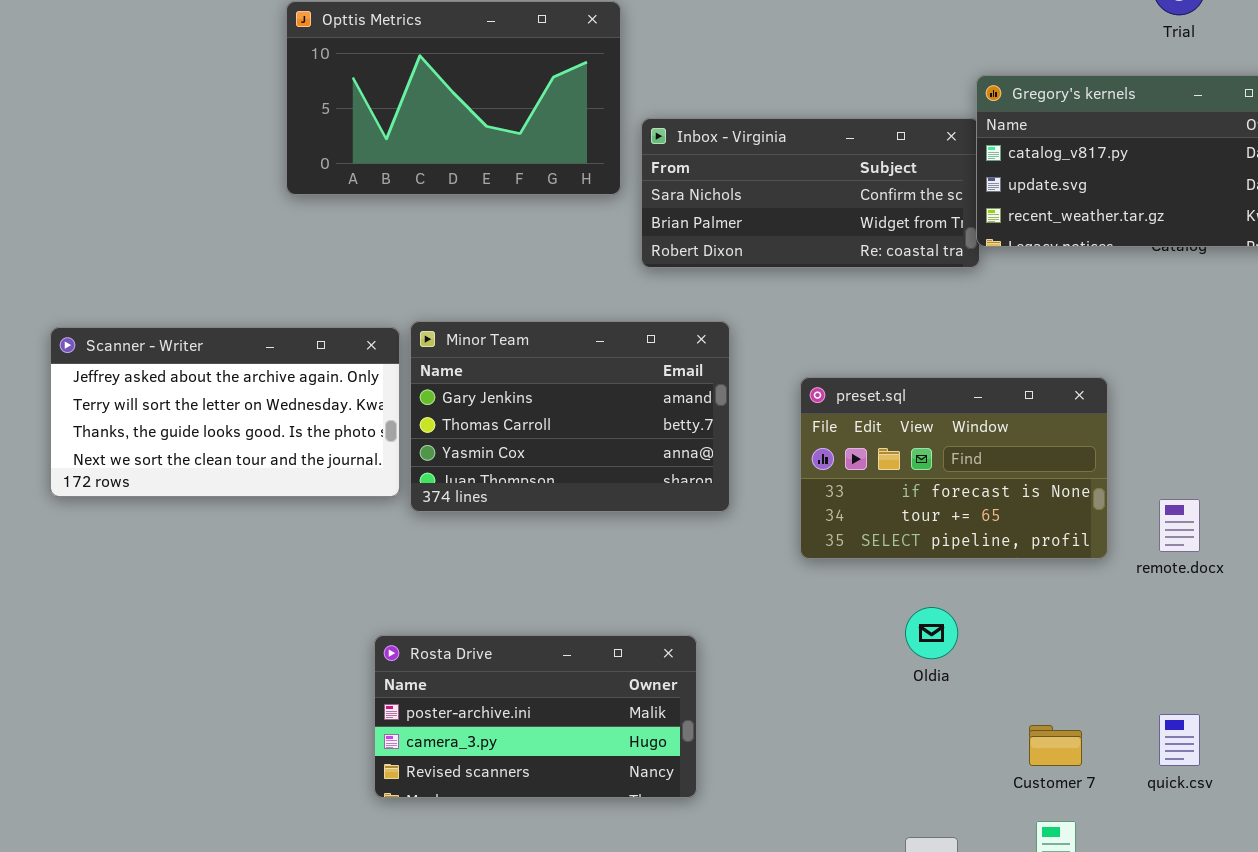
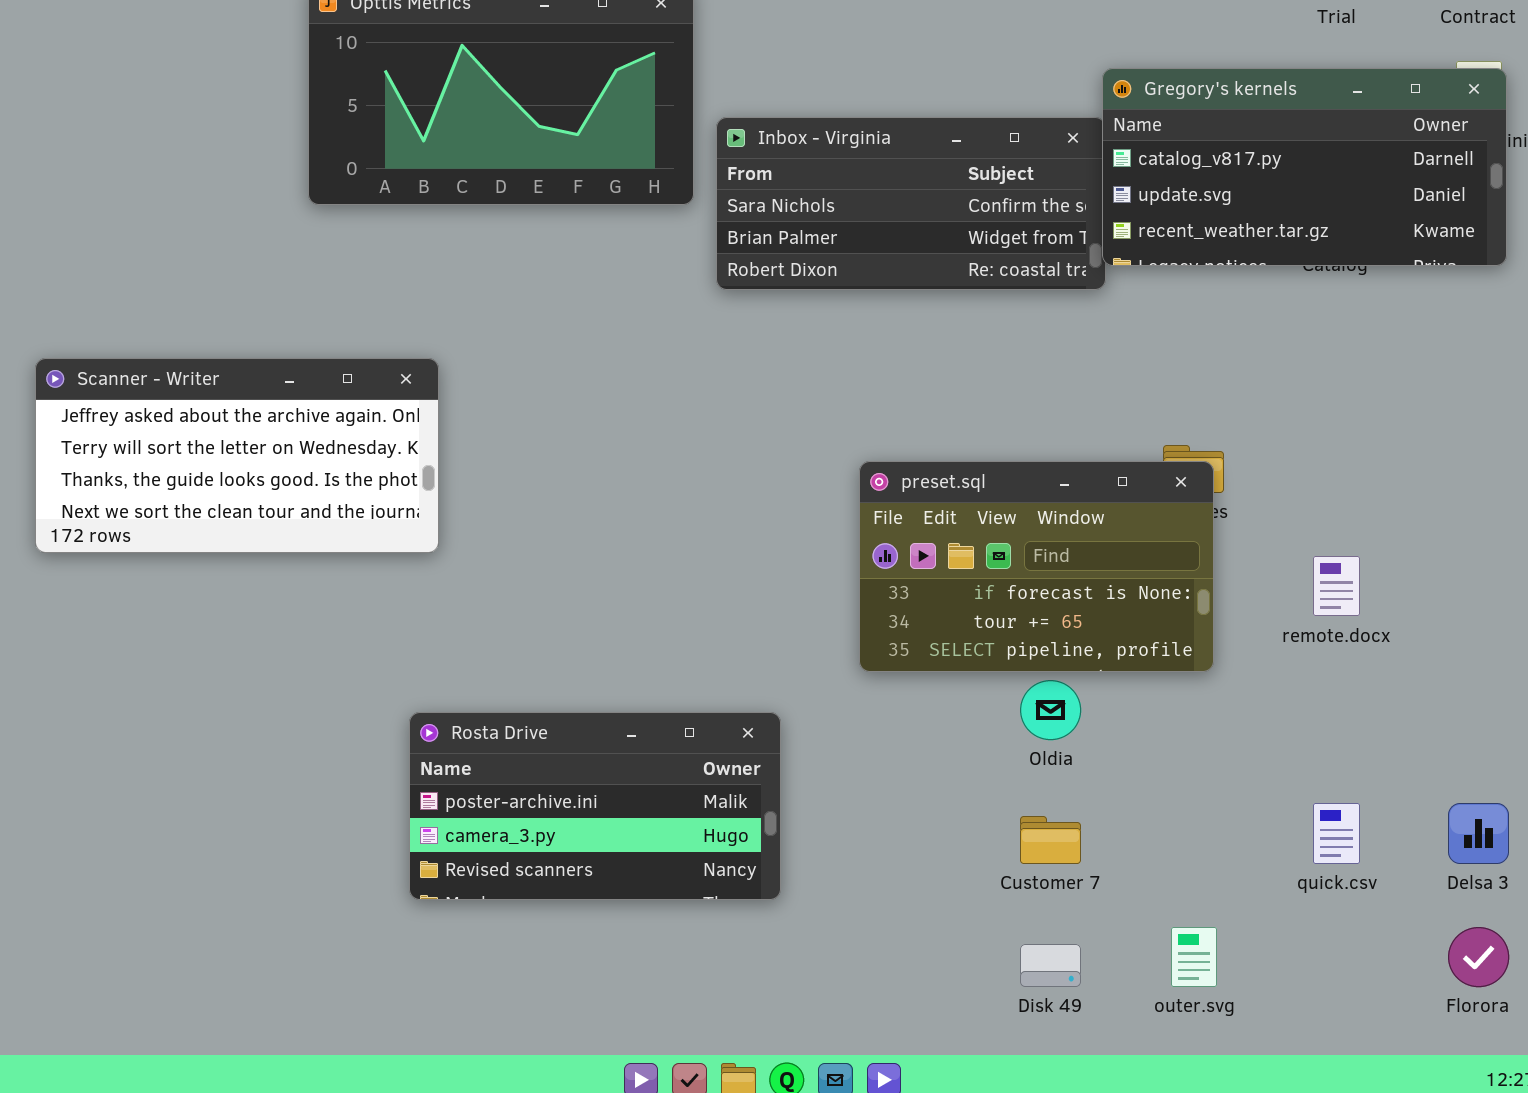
Minor Team: [410,321,730,512] -> none, closed
preset.sql: [800,377,1108,559] -> [859,461,1214,672], moved
Customer 7: [1029,725,1082,766] -> [1020,816,1081,864], moved

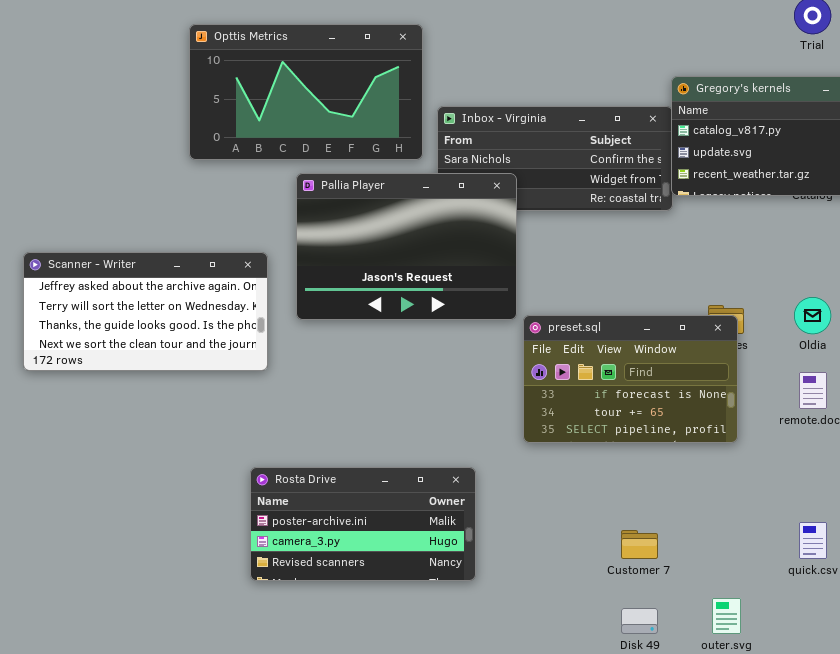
Pallia Player: none -> [296,173,517,320], opened
Oldia: [1020,680,1081,740] -> [794,297,831,334], moved

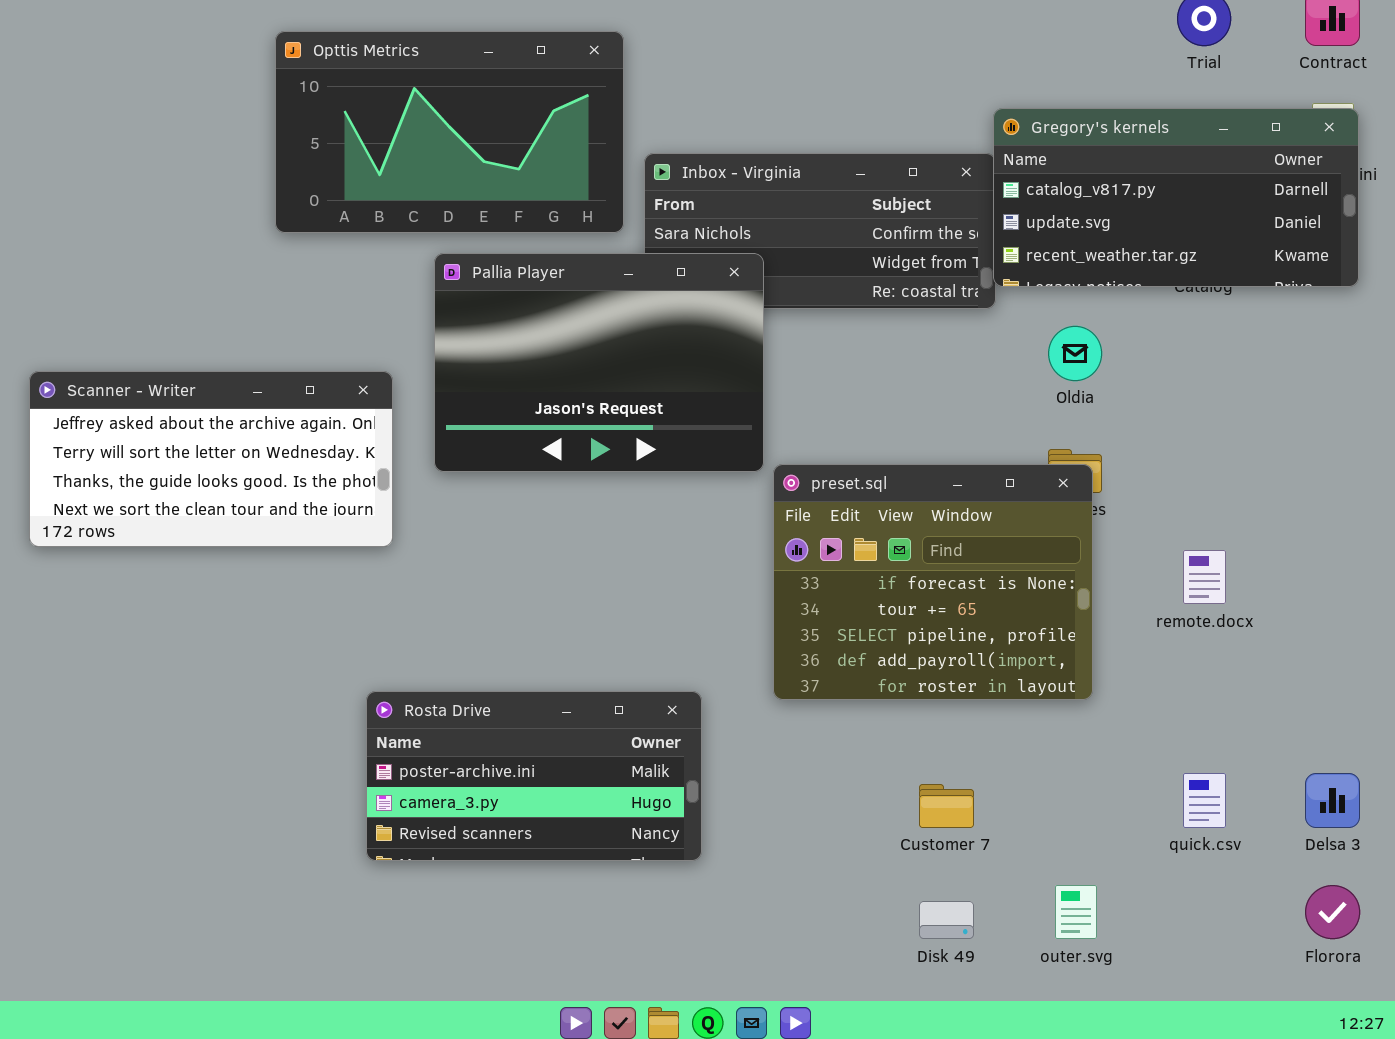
Oldia: [794,297,831,334] -> [1048,326,1102,381], moved
preset.sql: [523,315,738,443] -> [773,464,1093,700], resized

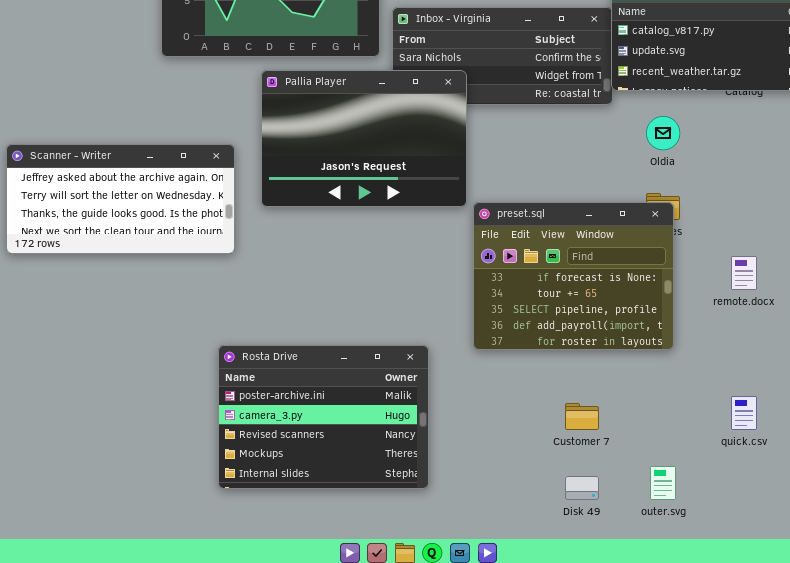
Rosta Drive: [366,691,702,861] -> [218,345,429,489], resized

